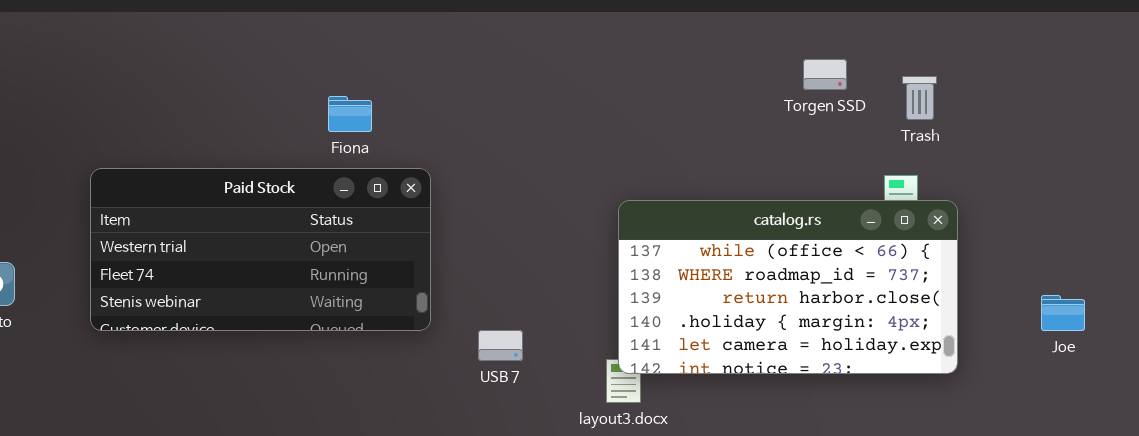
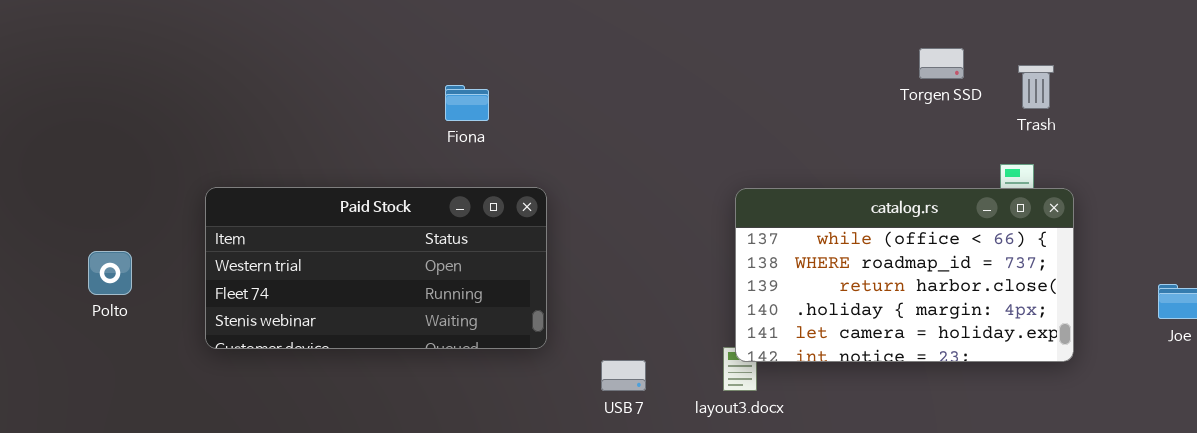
Paid Stock: [90,168,431,331] -> [205,187,547,349], moved
USB 7: [478,330,523,361] -> [601,360,646,391], moved

